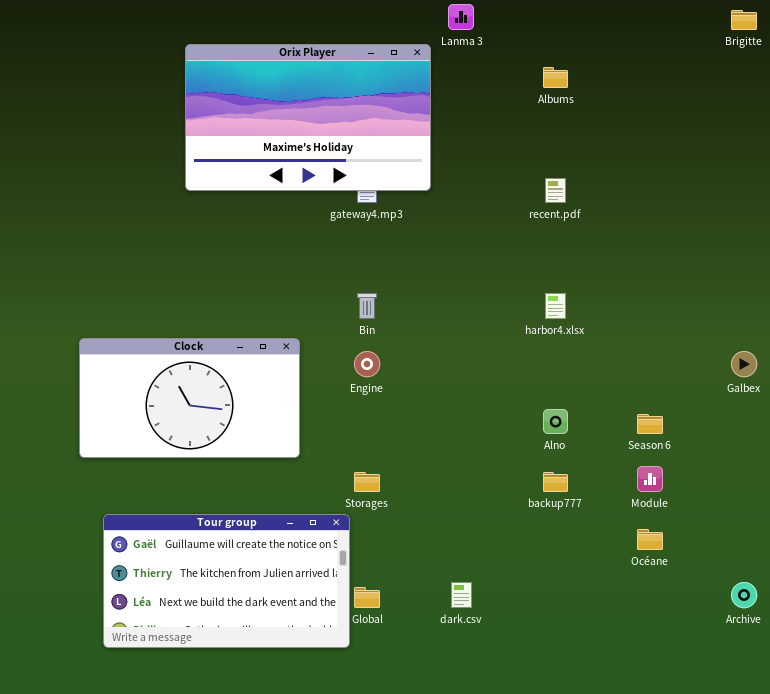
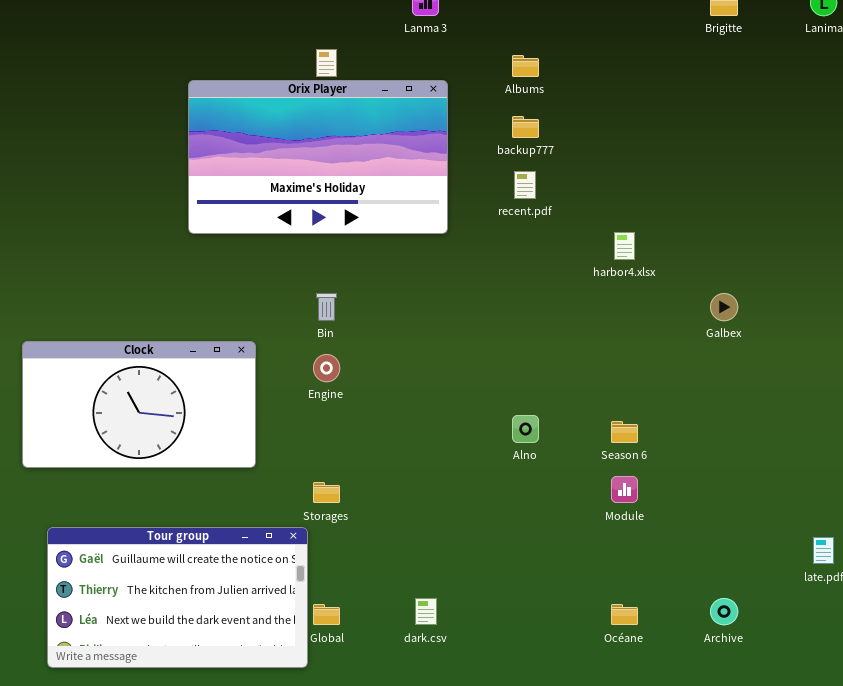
Orix Player: [185,44,431,191] -> [188,80,448,234], moved
harbor4.xlsx: [545,293,566,319] -> [614,232,635,260], moved
Galbex: [731,351,757,377] -> [710,293,738,321], moved
backup777: [543,472,568,492] -> [512,116,539,138], moved
Océane: [637,529,663,550] -> [611,604,638,625], moved

